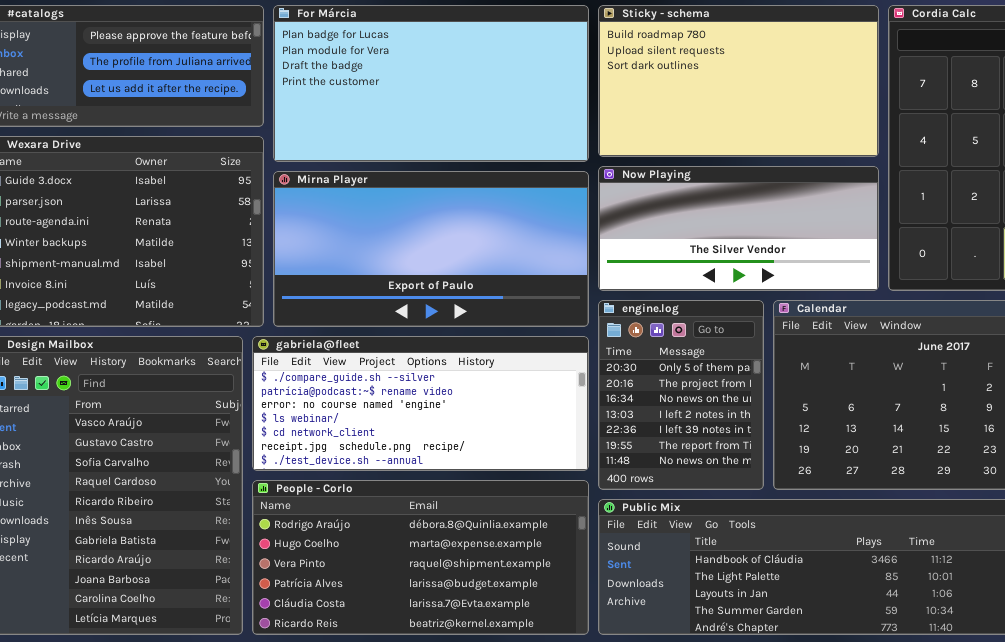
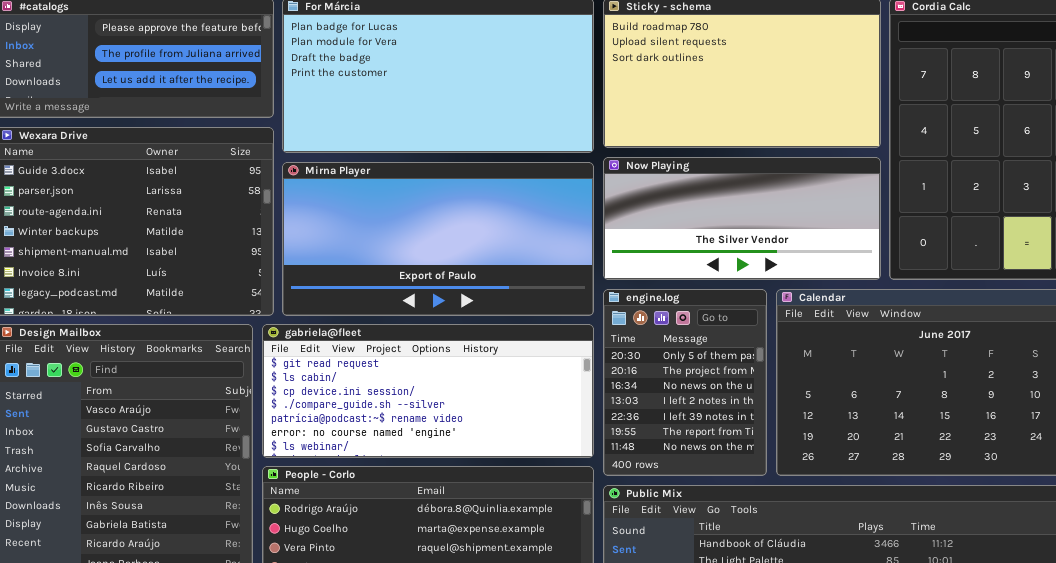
gabriela@fleet: [252,336,589,471] -> [262,324,594,458], scrolled up 3 rows

